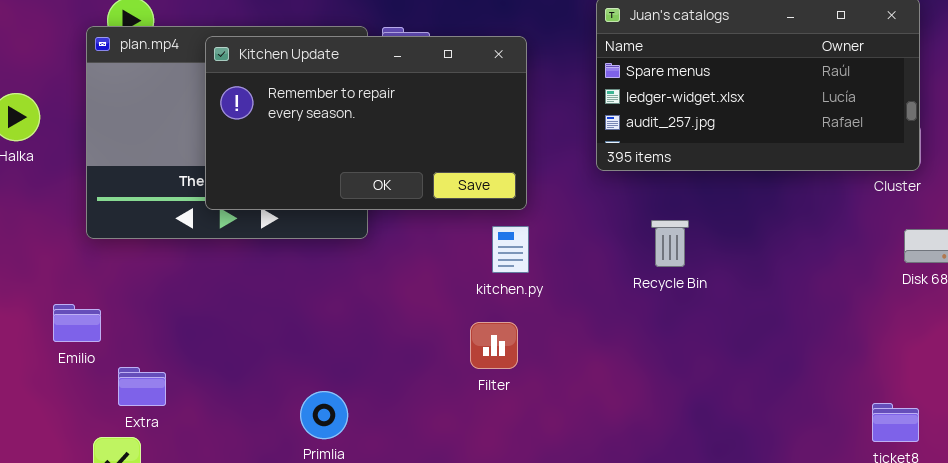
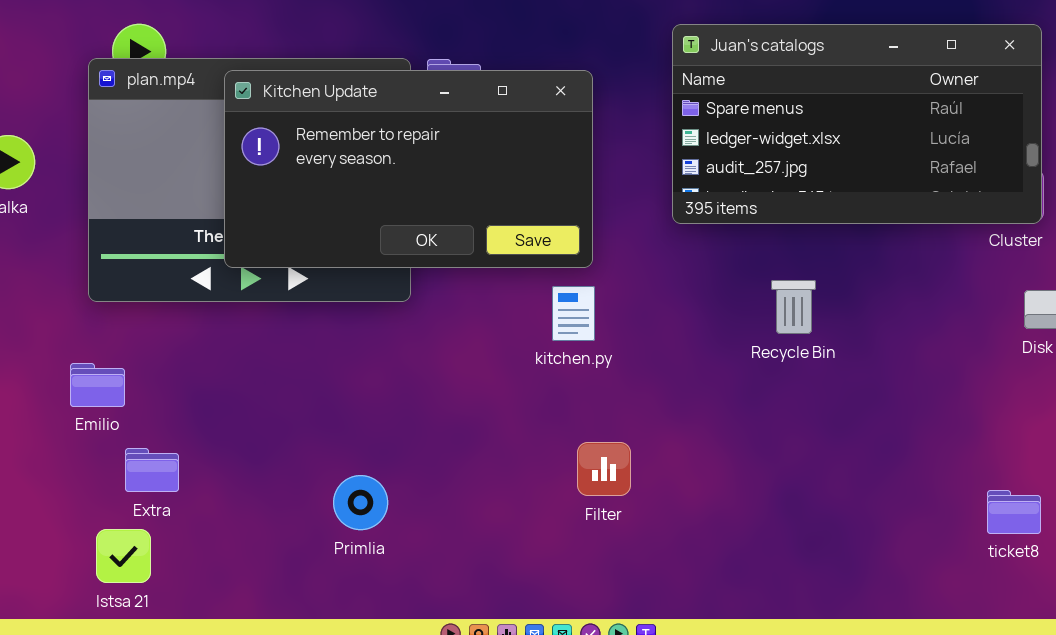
Recycle Bin: [651,220,689,267] -> [771,280,816,334], moved
Emilio: [53,304,101,342] -> [70,363,125,407], moved
Filter: [470,322,518,369] -> [577,442,631,496], moved

